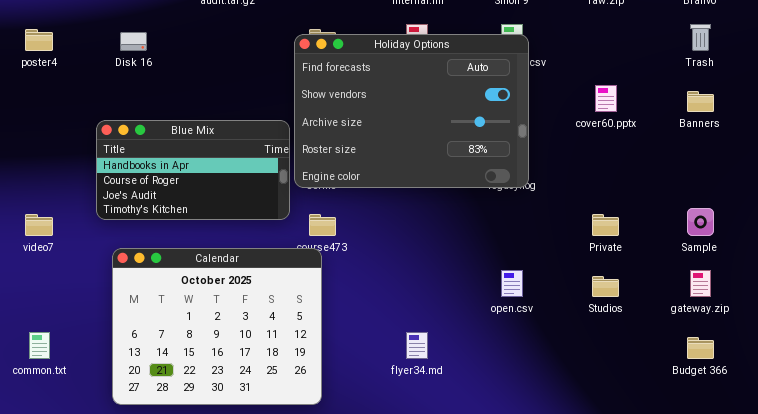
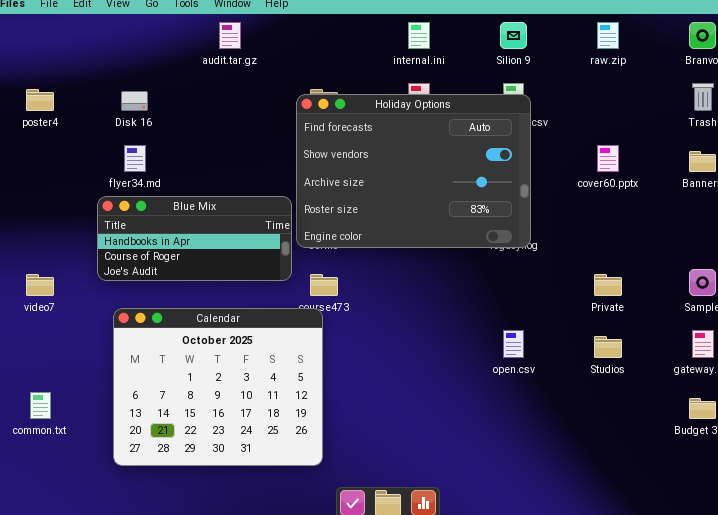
Blue Mix: [96,120,290,220] -> [97,196,292,281], resized
flyer34.md: [406,332,428,359] -> [124,145,146,172], moved

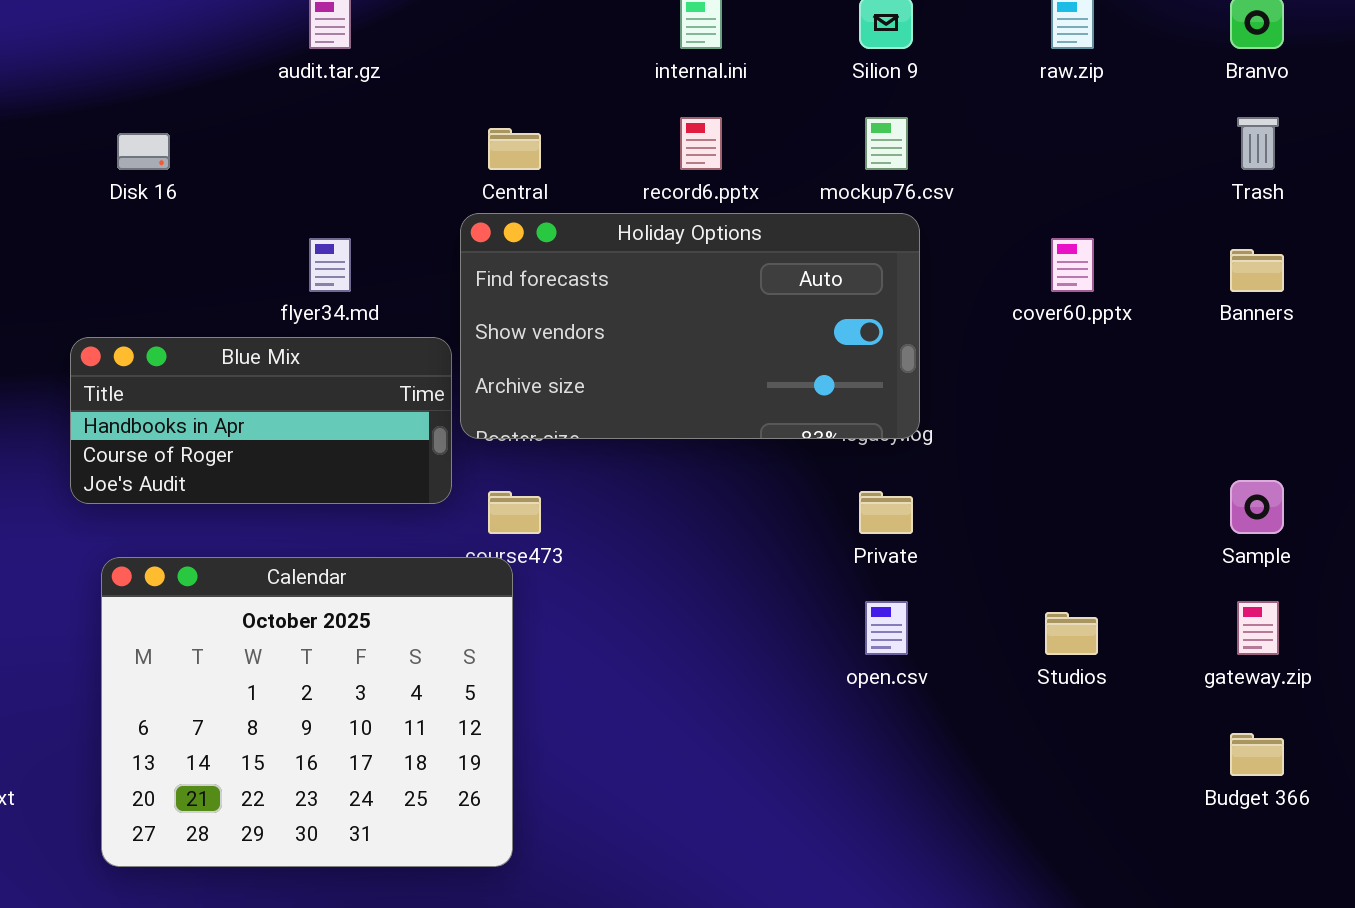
Holiday Options: [296,94,531,248] -> [460,213,920,439], resized
flyer34.md: [124,145,146,172] -> [309,238,351,292], moved
Private: [594,274,622,296] -> [859,491,913,534], moved

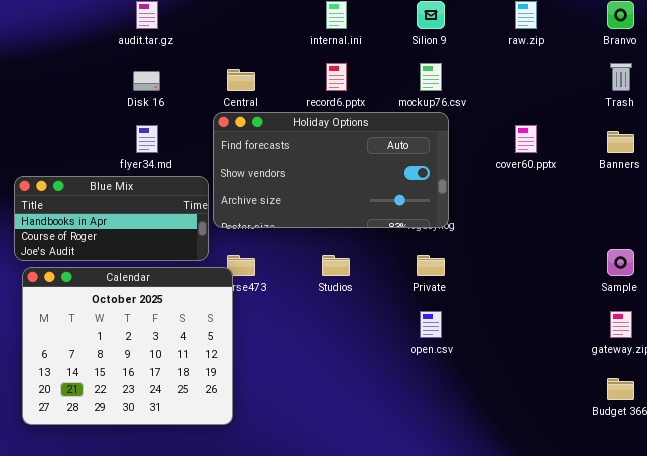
Disk 16: [117,133,170,170] -> [133,71,160,91], moved
Calendar: [101,557,513,867] -> [22,267,233,425], moved
Studios: [1045,612,1098,655] -> [322,255,350,276], moved

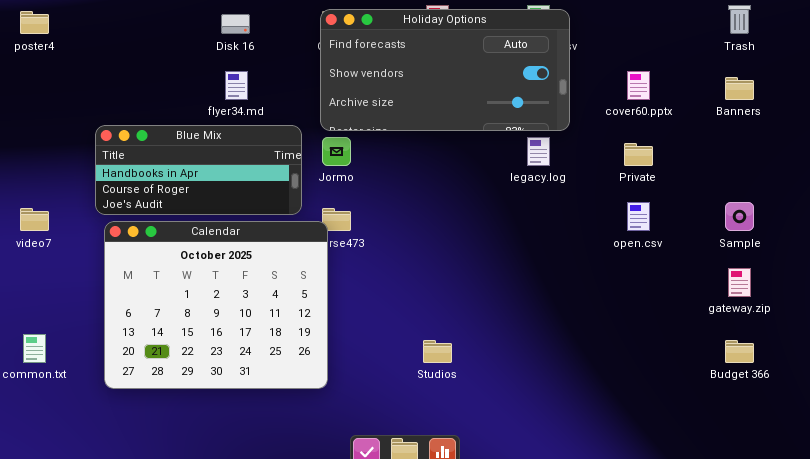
Holiday Options: [213,112,449,228] -> [320,9,570,131], moved
Studios: [322,255,350,276] -> [423,340,452,363], moved
Private: [417,255,445,276] -> [624,143,653,166], moved
open.csv: [420,311,442,338] -> [627,202,650,231], moved

